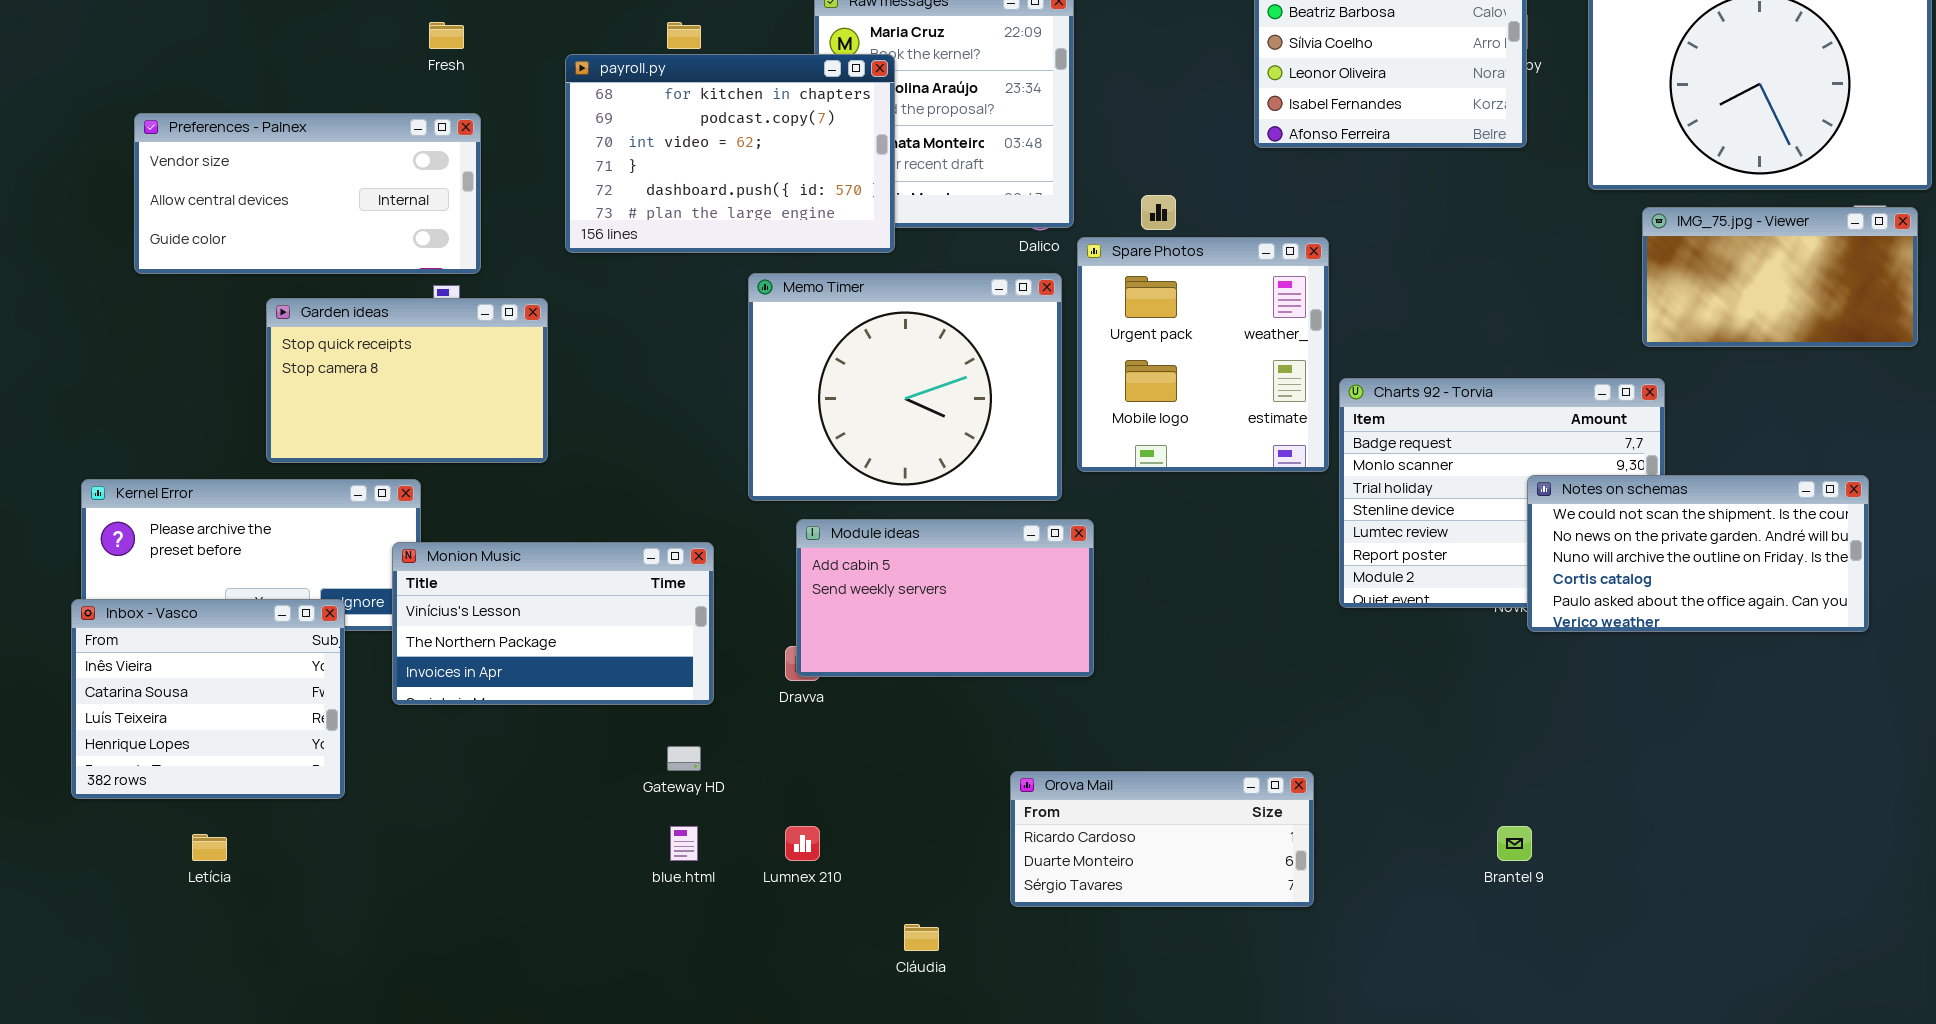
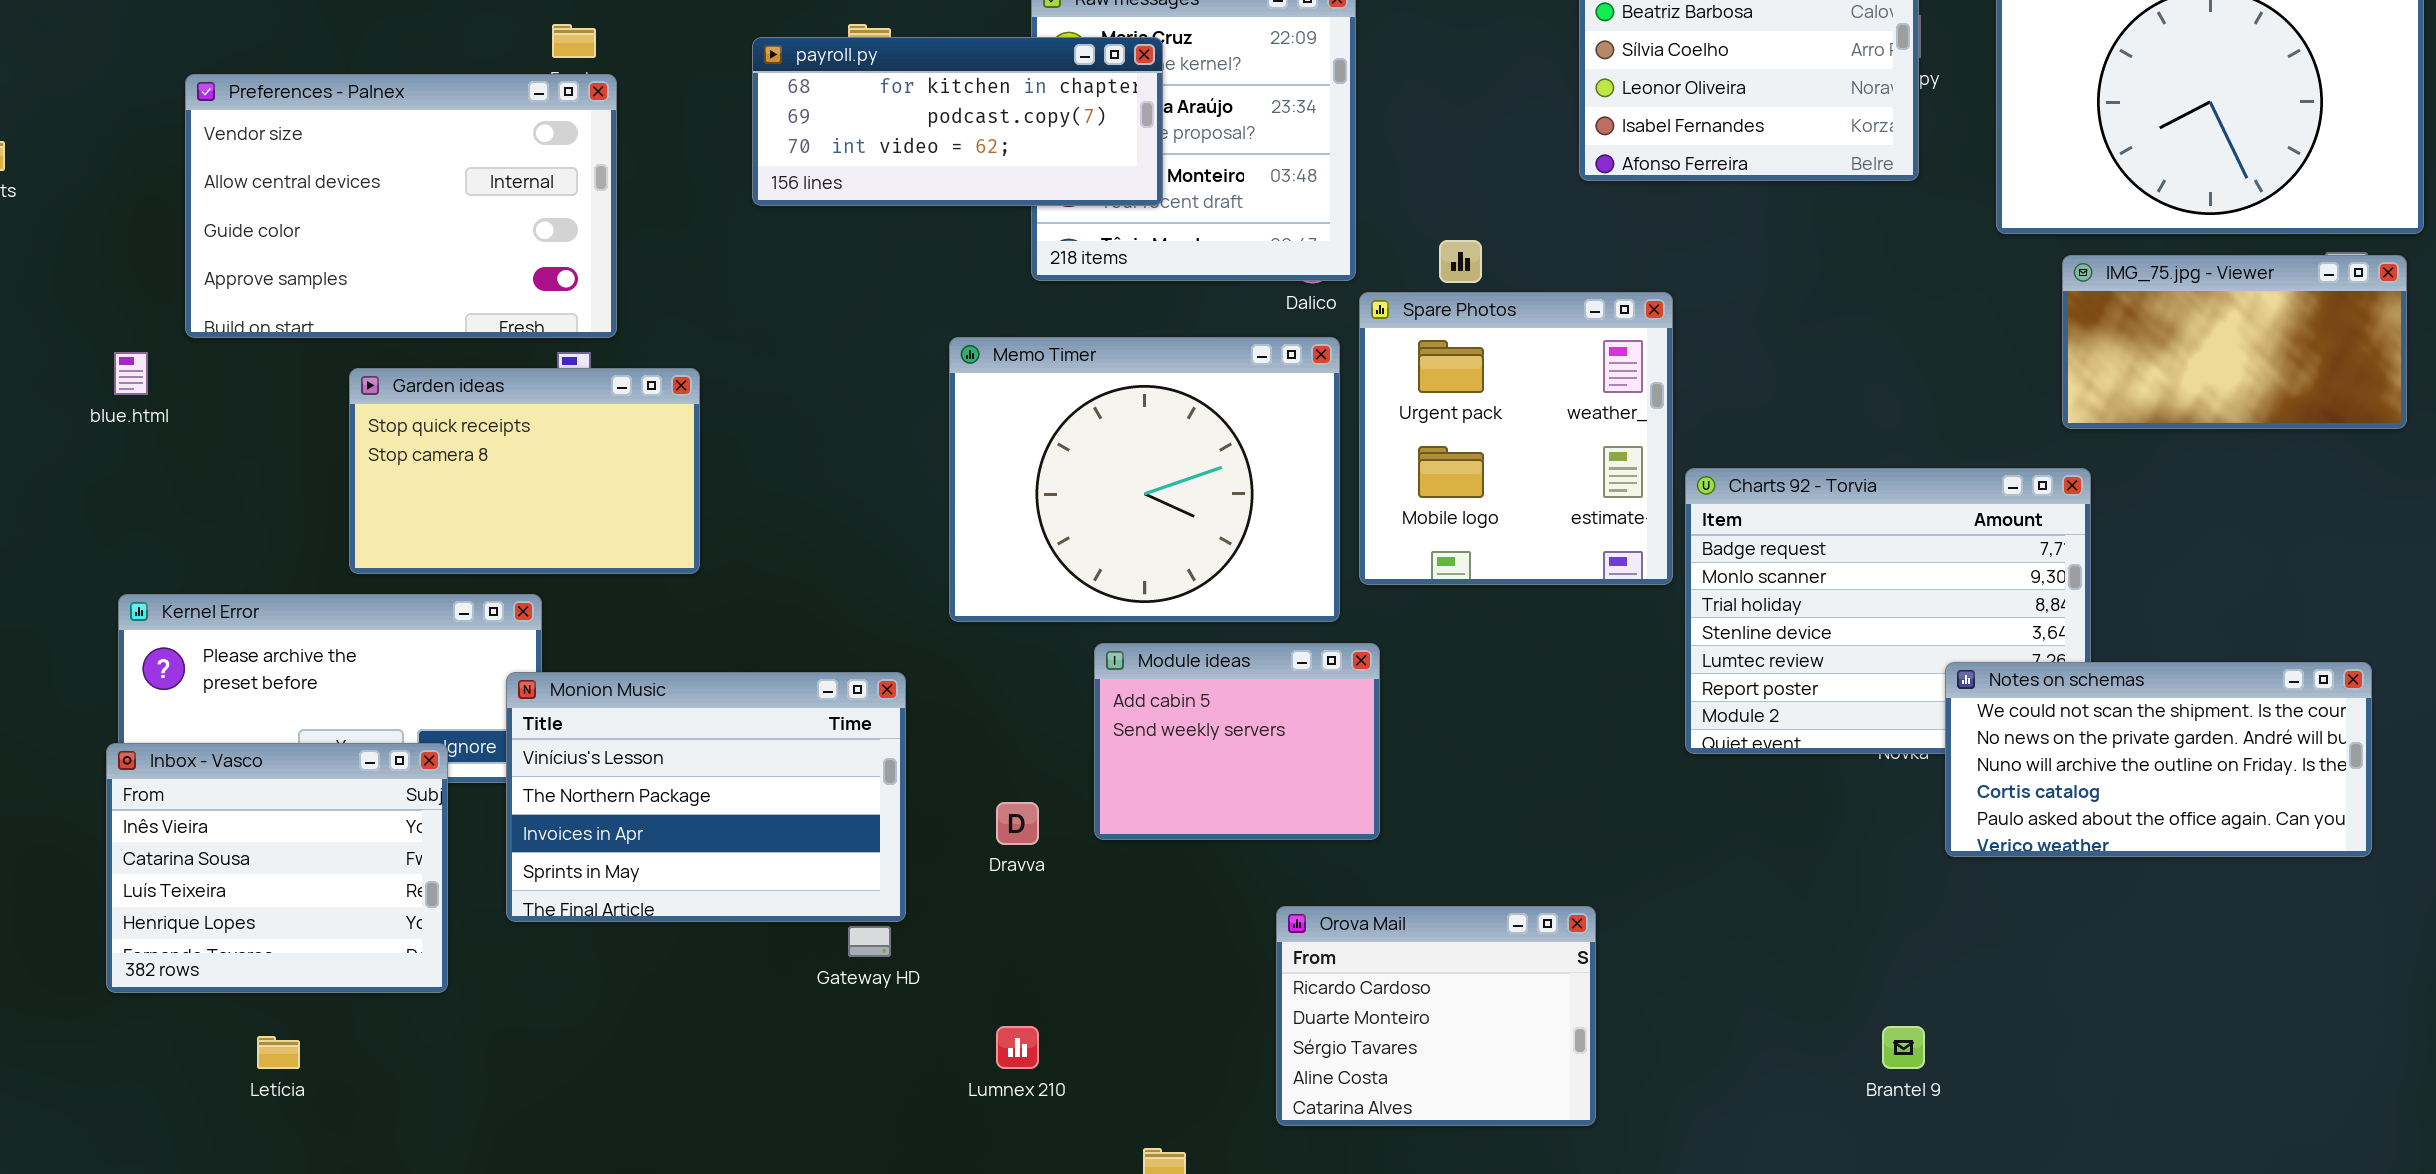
payroll.py: [565,54,895,253] -> [752,37,1163,206], moved, resized
Preferences - Palnex: [134,113,481,274] -> [185,74,617,338], resized
Notes on schemas: [1527,475,1869,632] -> [1945,662,2372,857], moved
Module ideas: [796,519,1094,677] -> [1094,643,1380,840], resized
Monion Music: [392,542,714,705] -> [506,672,906,922], resized
Orova Mail: [1010,771,1314,907] -> [1276,906,1596,1126], resized
blue.html: [670,826,698,861] -> [114,352,148,395], moved

